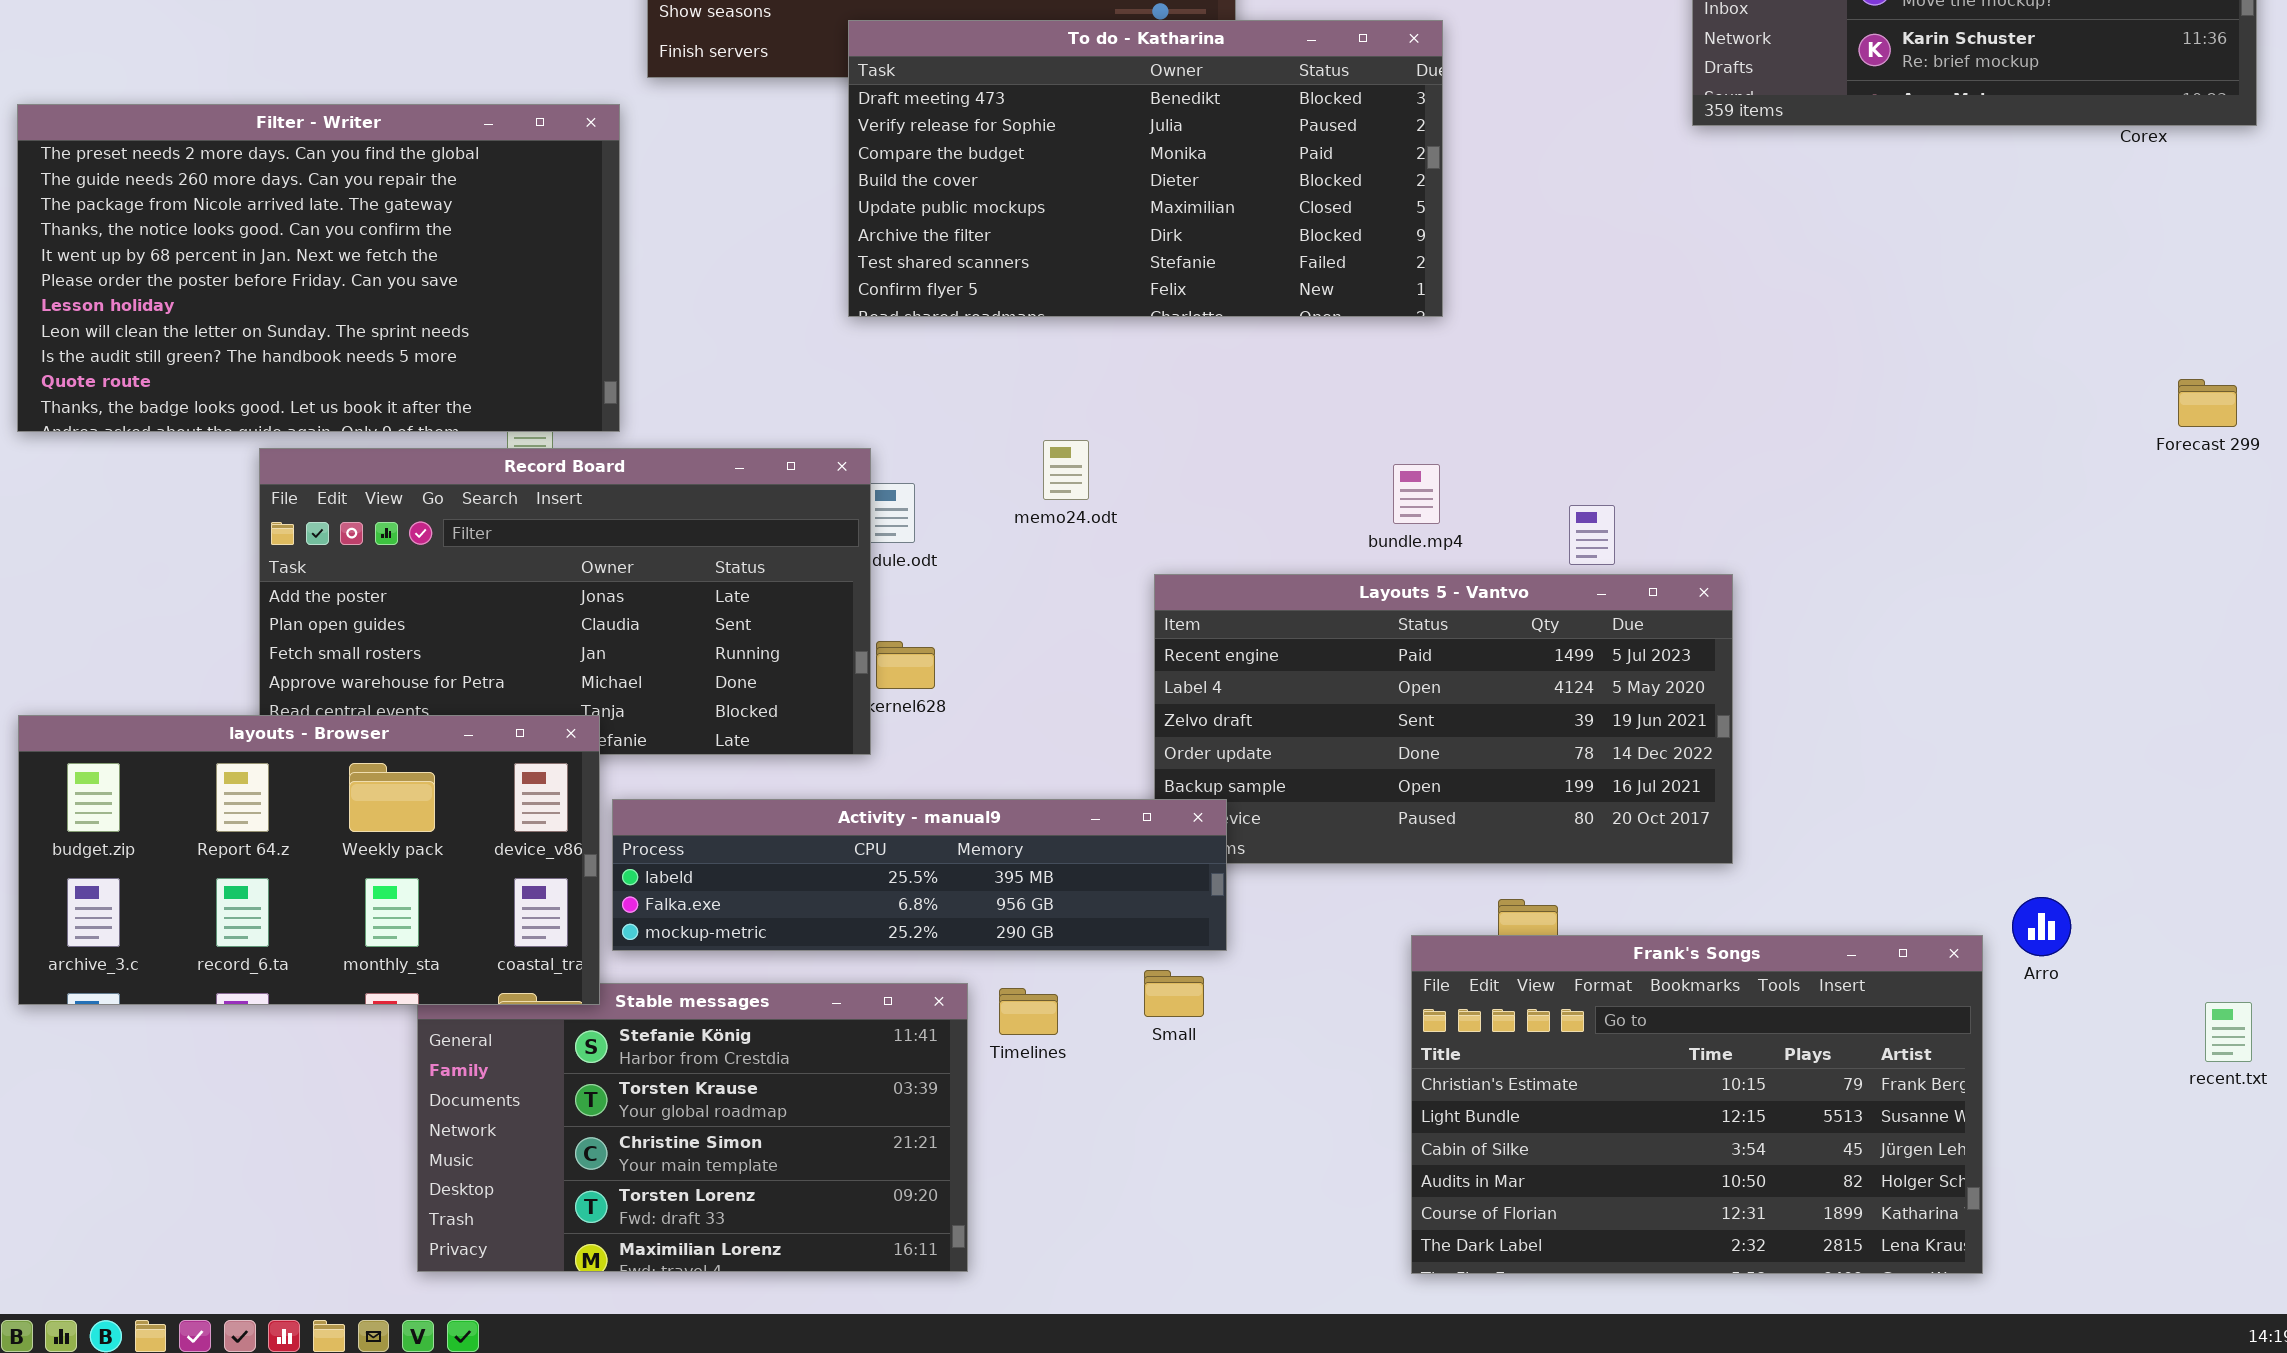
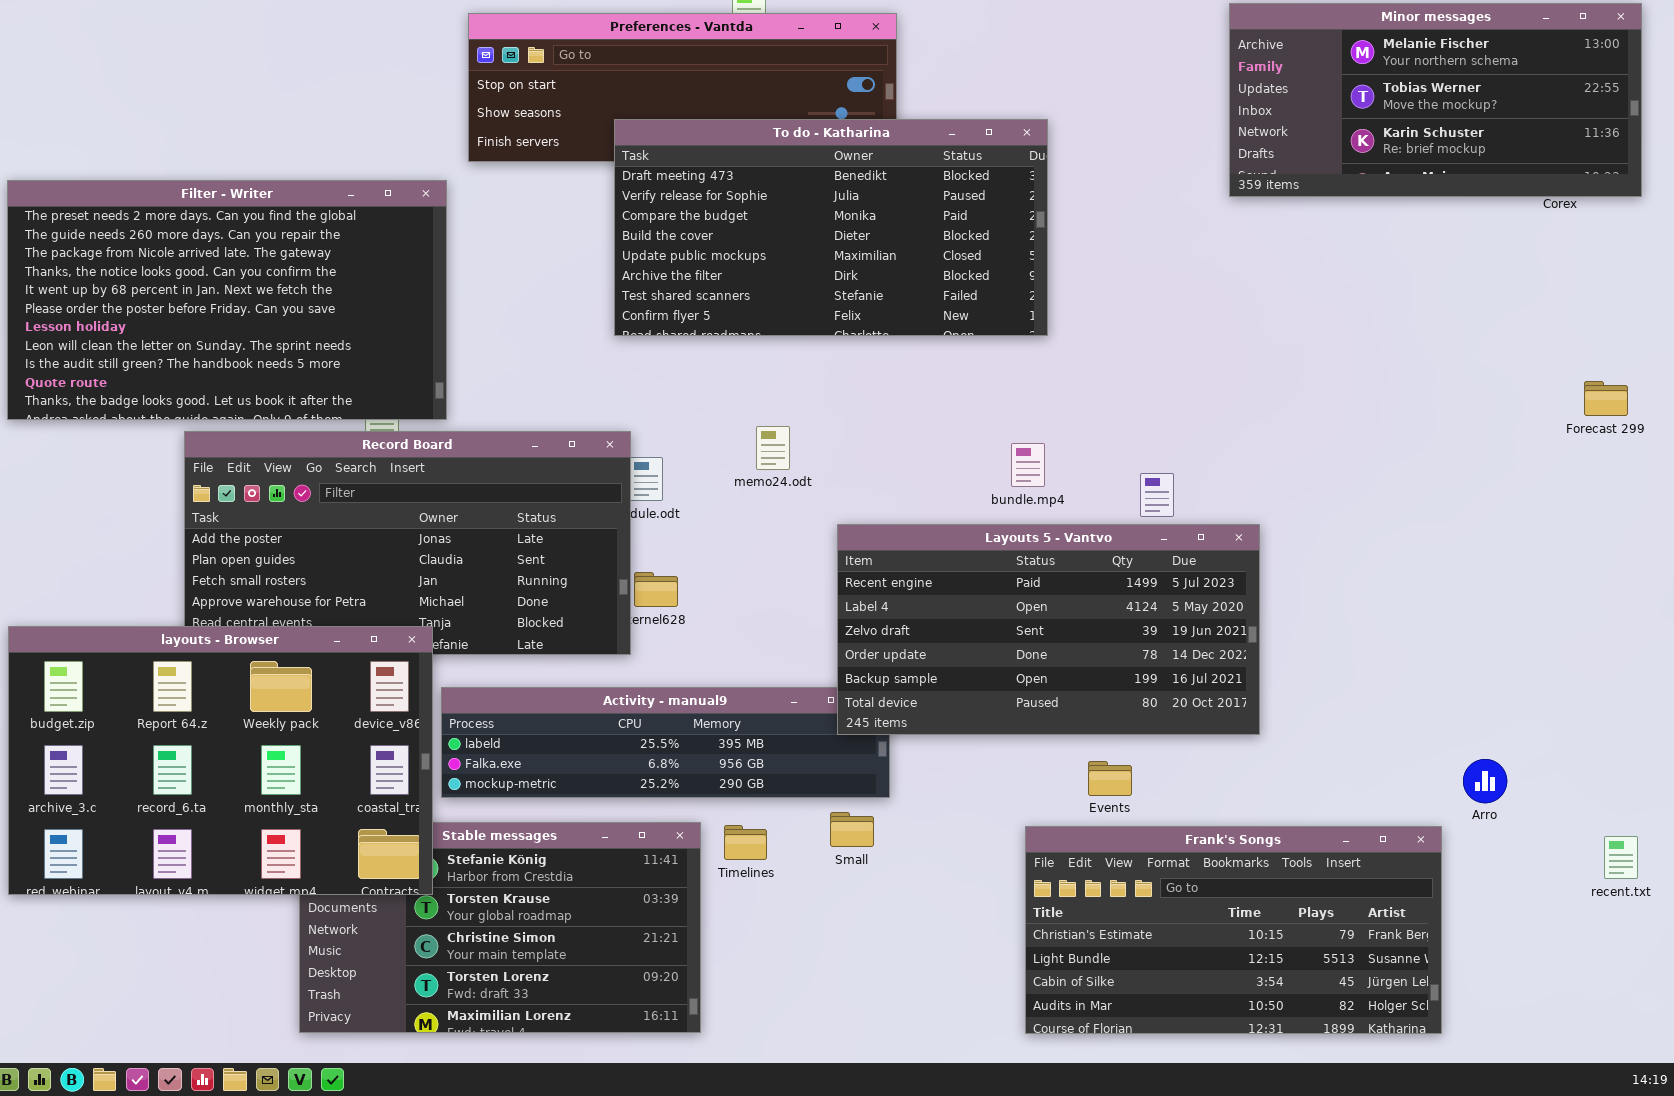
Layouts 5 - Vantvo: [1154,574,1733,864] -> [837,524,1260,735], raised
layouts - Browser: [18,715,600,1005] -> [8,626,433,895], resized
Frank's Songs: [1411,935,1983,1274] -> [1025,826,1442,1034], resized

